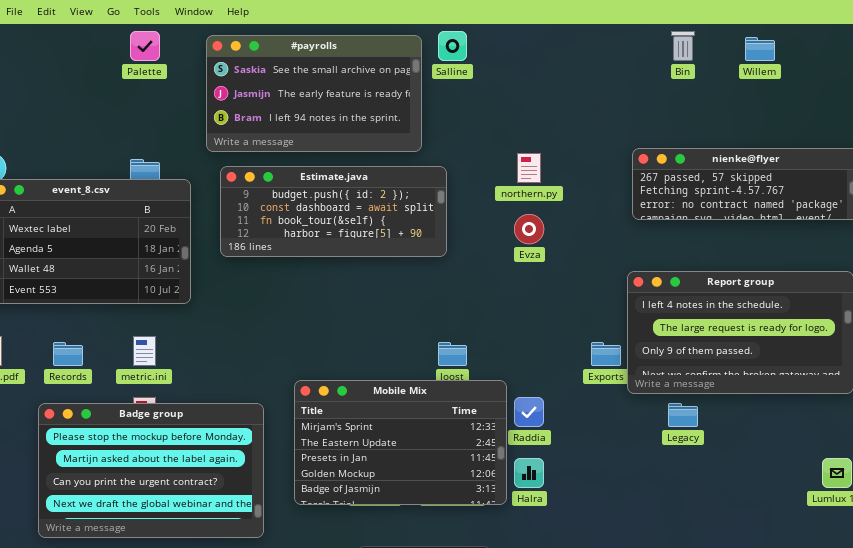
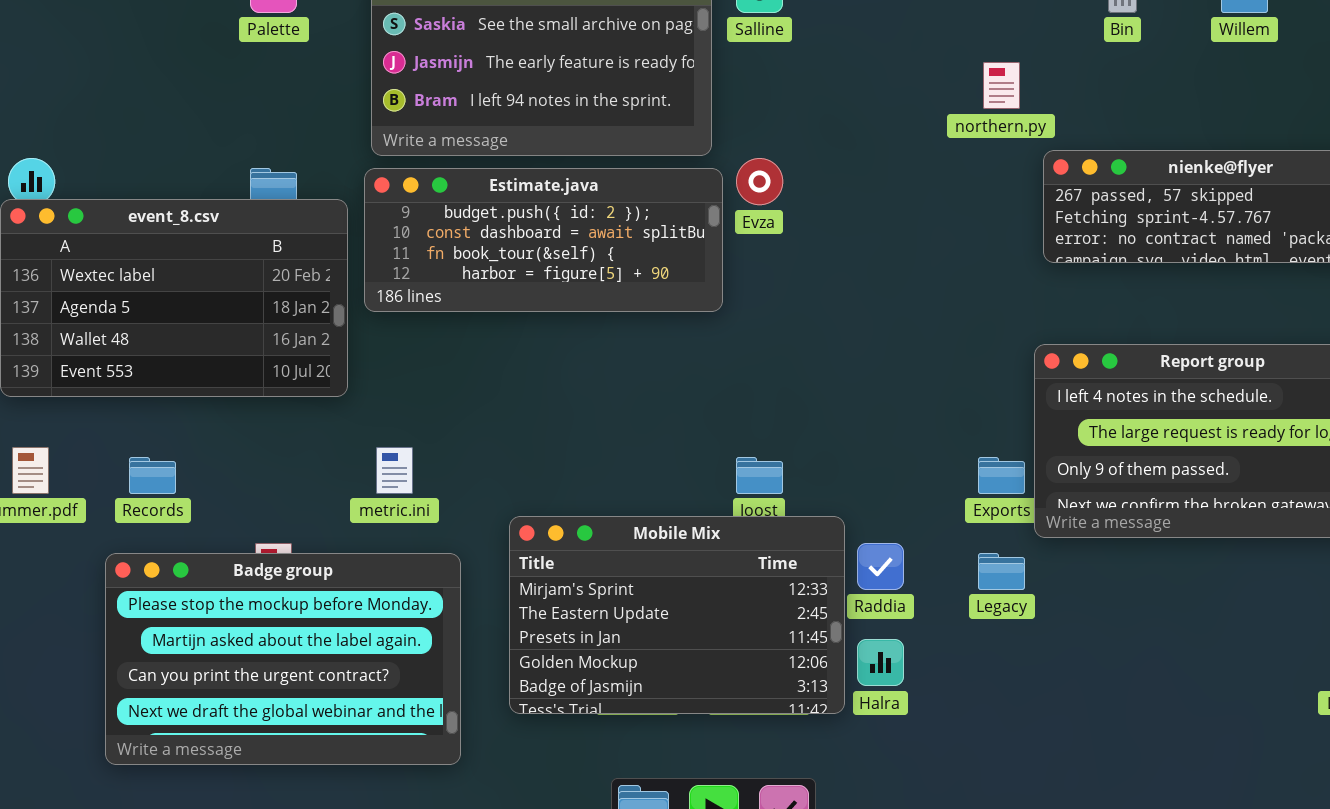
northern.py: [517,153,541,183] -> [983,62,1020,109], moved
Estimate.java: [220,166,447,257] -> [364,168,723,312], moved
Evza: [514,214,544,244] -> [736,158,783,205], moved
metric.ini: [133,336,156,366] -> [376,447,413,494], moved
Legacy: [668,403,698,427] -> [978,553,1025,590], moved

